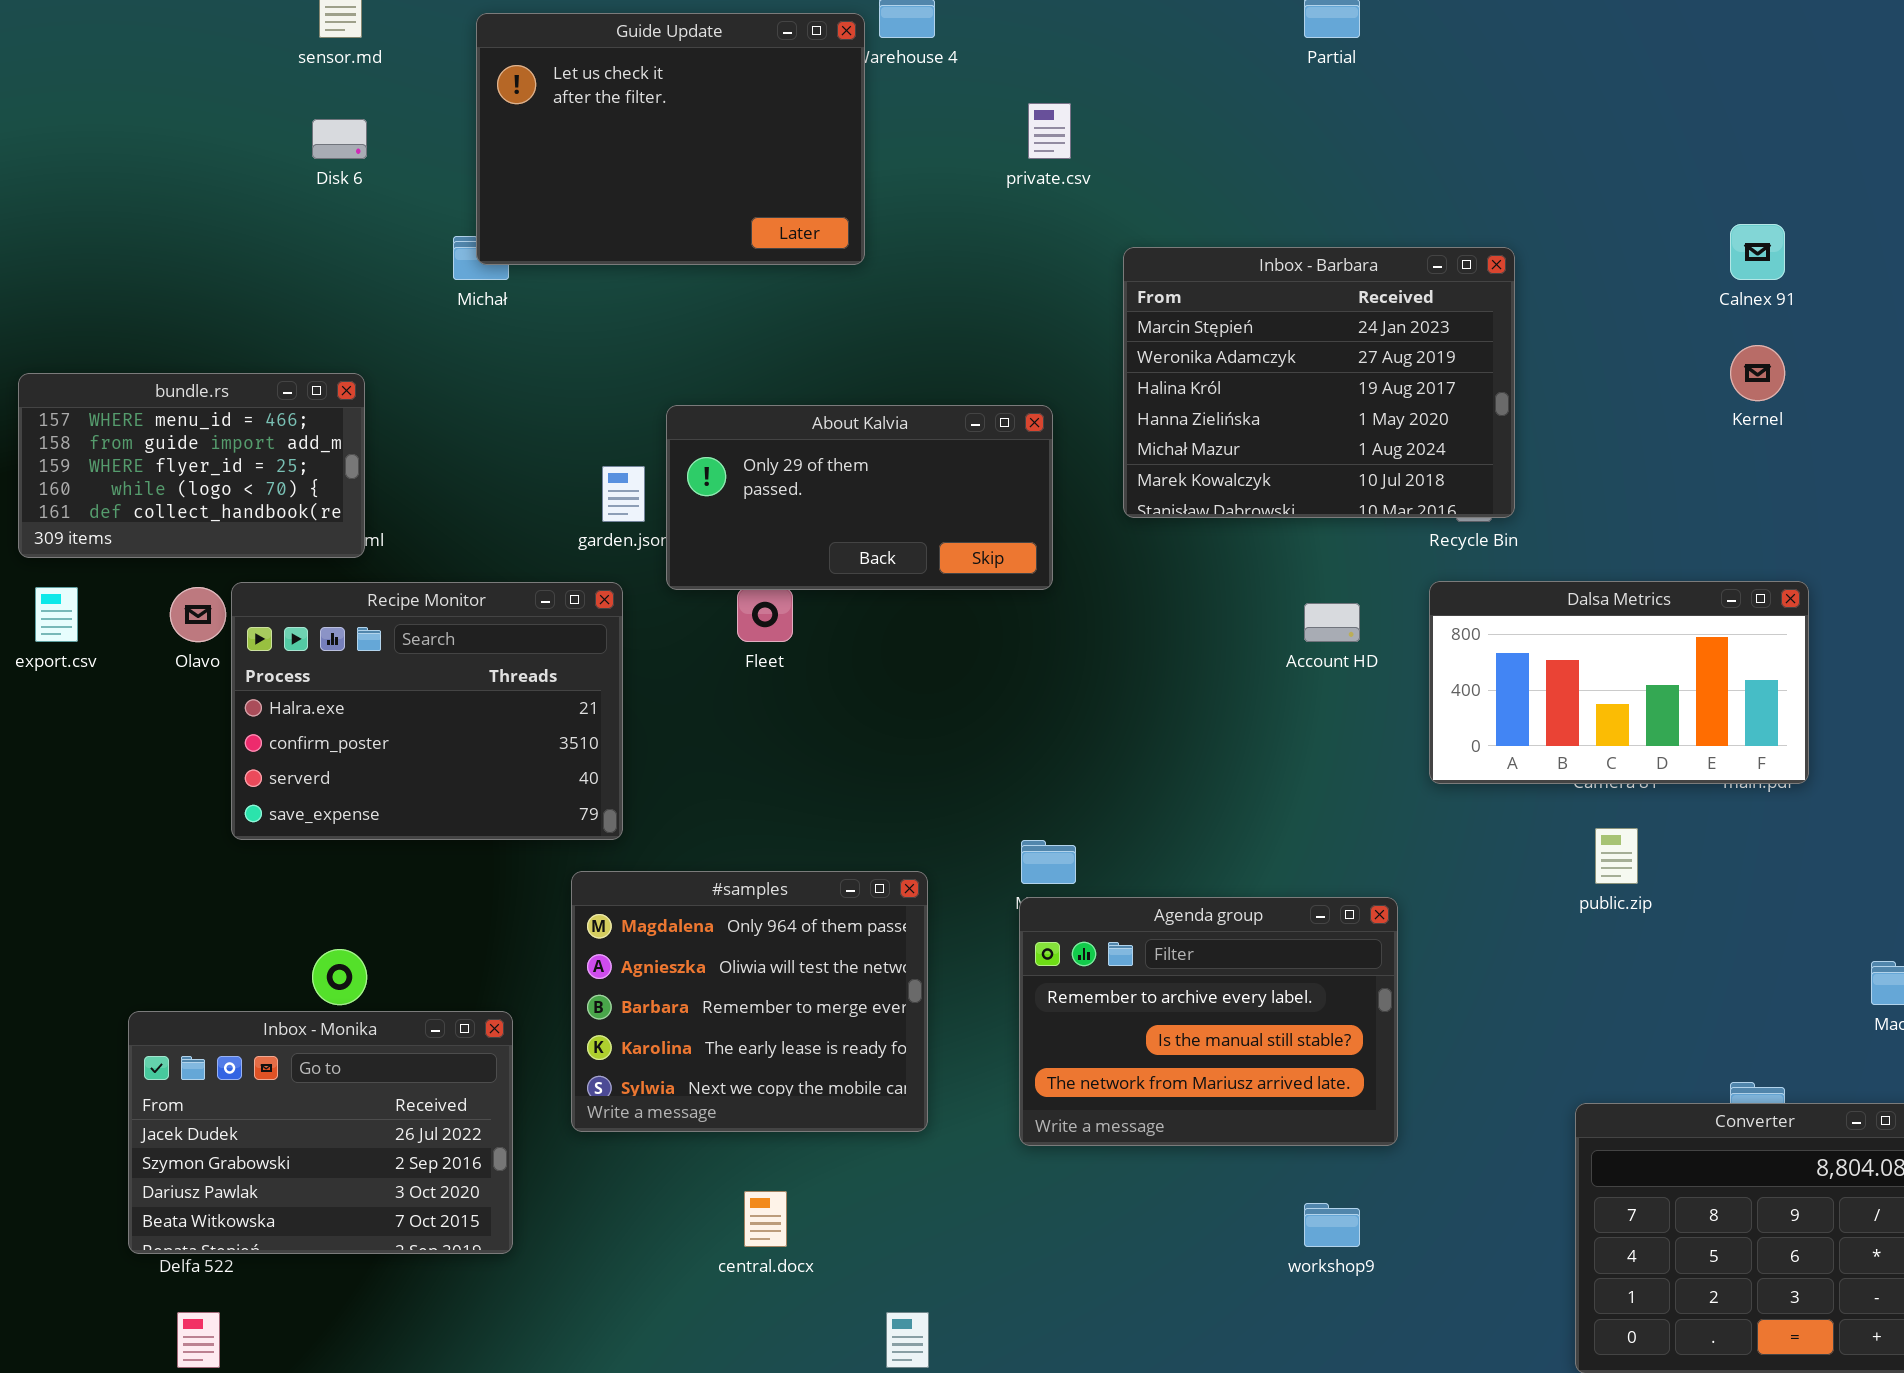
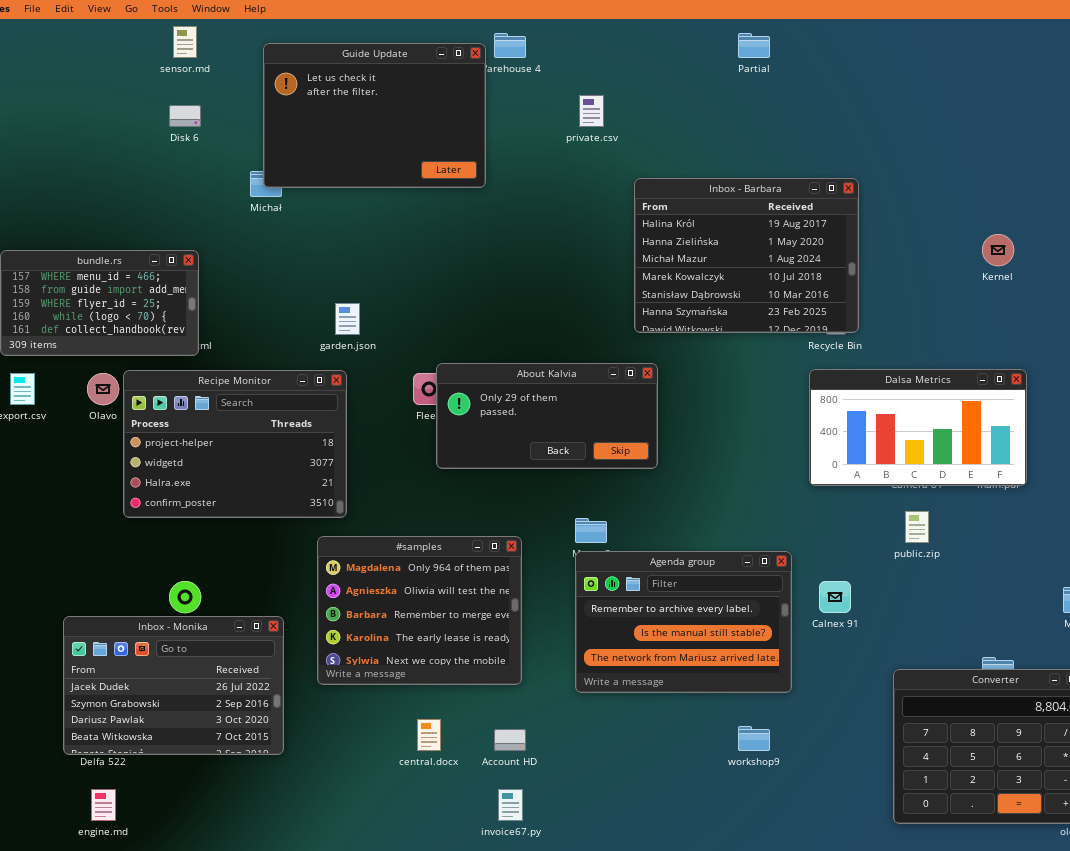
Calnex 91: [1730,224,1785,280] -> [819,581,851,613], moved
Inbox - Barbara: [1123,247,1515,518] -> [634,178,859,333], scrolled down 2 rows
About Kalvia: [666,405,1053,590] -> [436,363,658,469], moved
Recipe Monitor: [231,582,623,840] -> [123,370,347,518], scrolled up 2 rows
Account HD: [1304,603,1360,642] -> [494,729,526,751], moved

